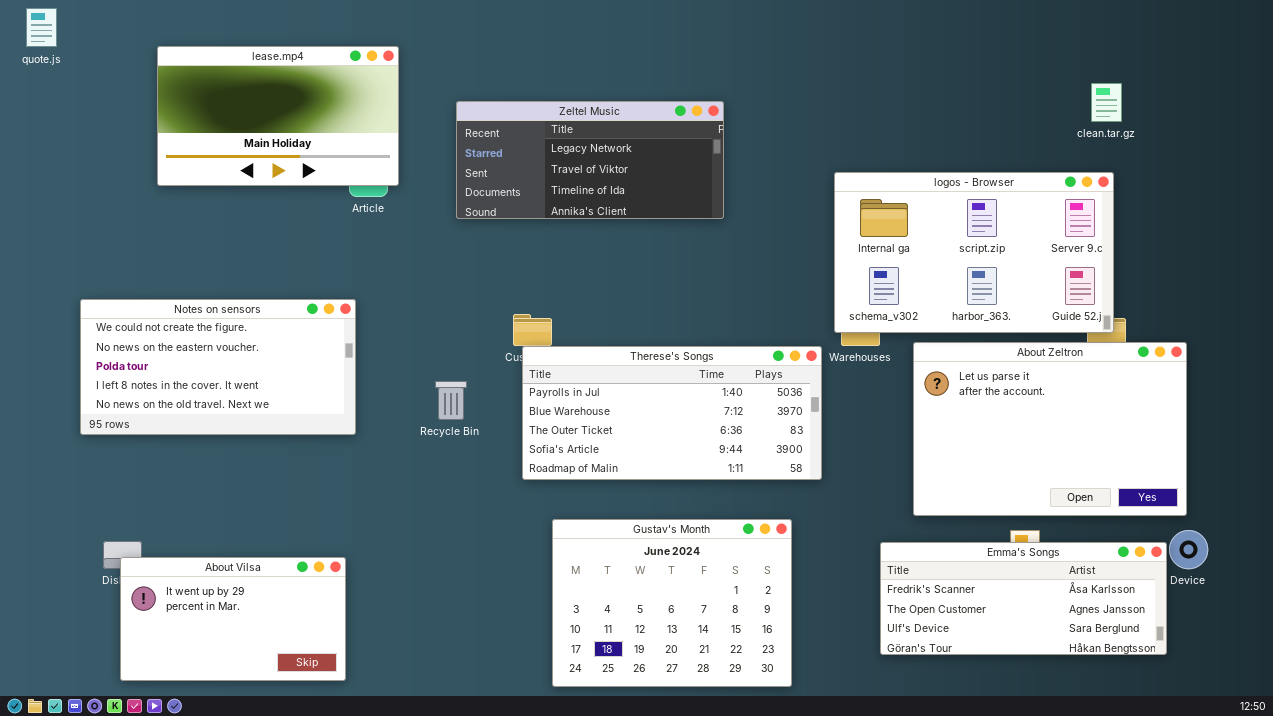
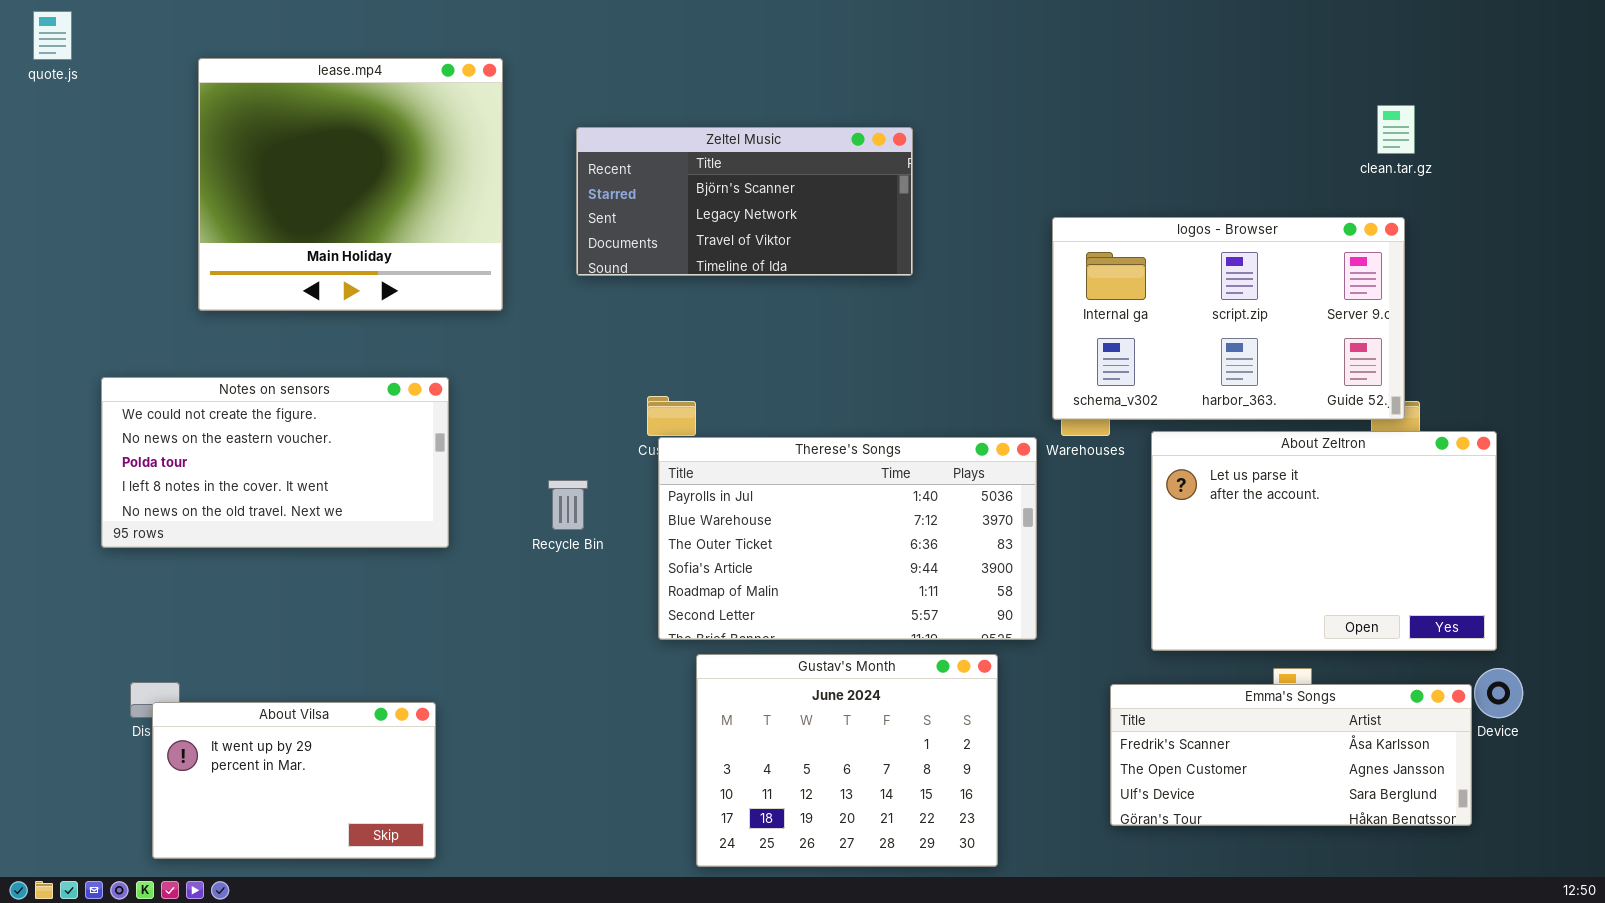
lease.mp4: [157,46,399,186] -> [198,58,503,311], resized
Zeltel Music: [456,101,724,219] -> [576,127,913,276], scrolled up 1 row
Therese's Songs: [522,346,822,480] -> [658,437,1037,640], resized

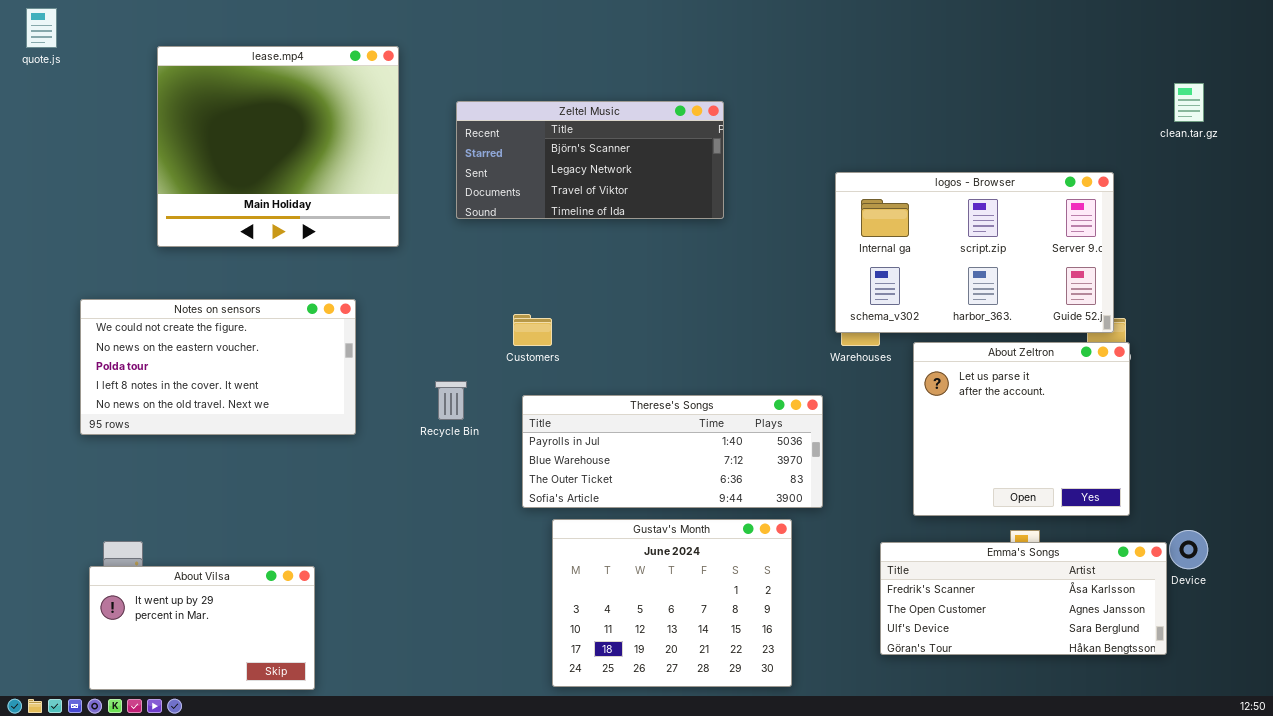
clean.tar.gz: [1377,105,1415,154] -> [1174,83,1204,122], moved
About Zeltron: [1151,431,1497,651] -> [913,342,1130,516], resized
Therese's Songs: [658,437,1037,640] -> [522,395,823,508], resized
About Vilsa: [152,702,436,859] -> [89,566,315,690], moved

